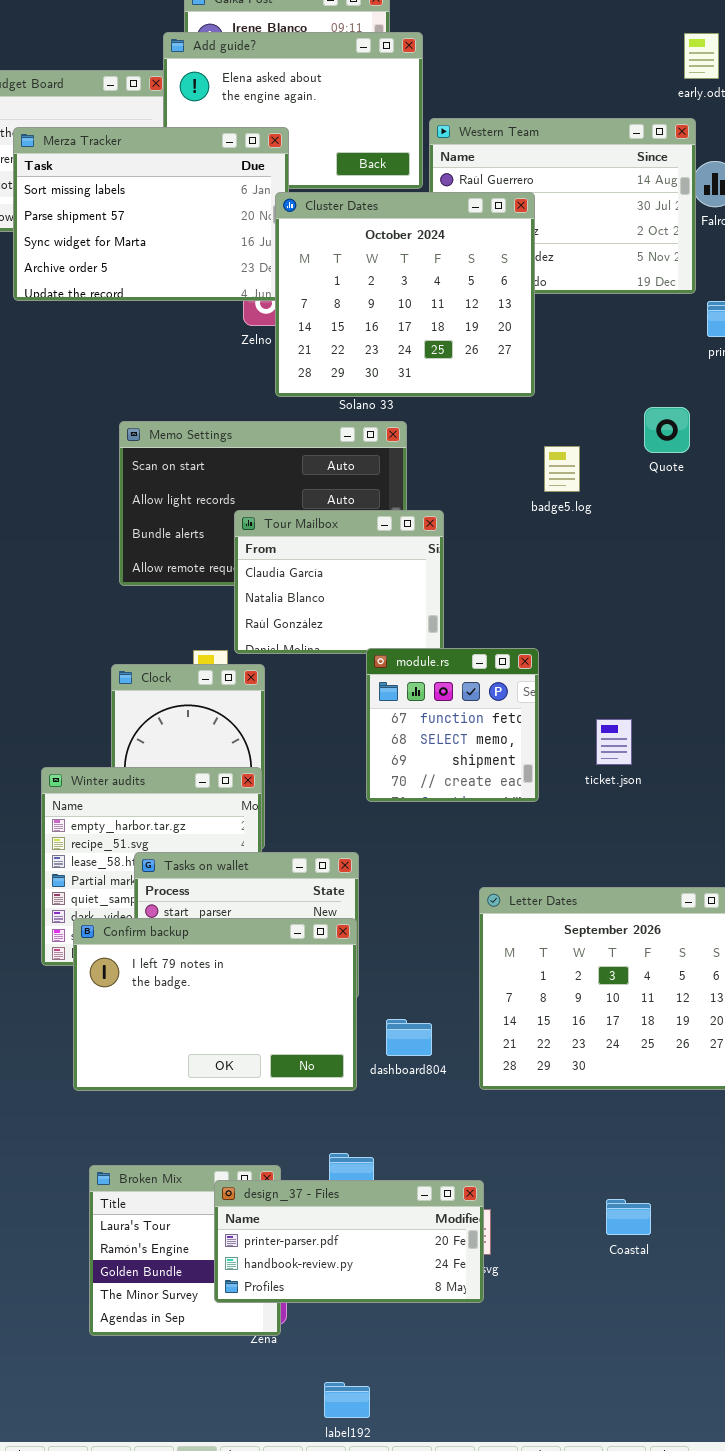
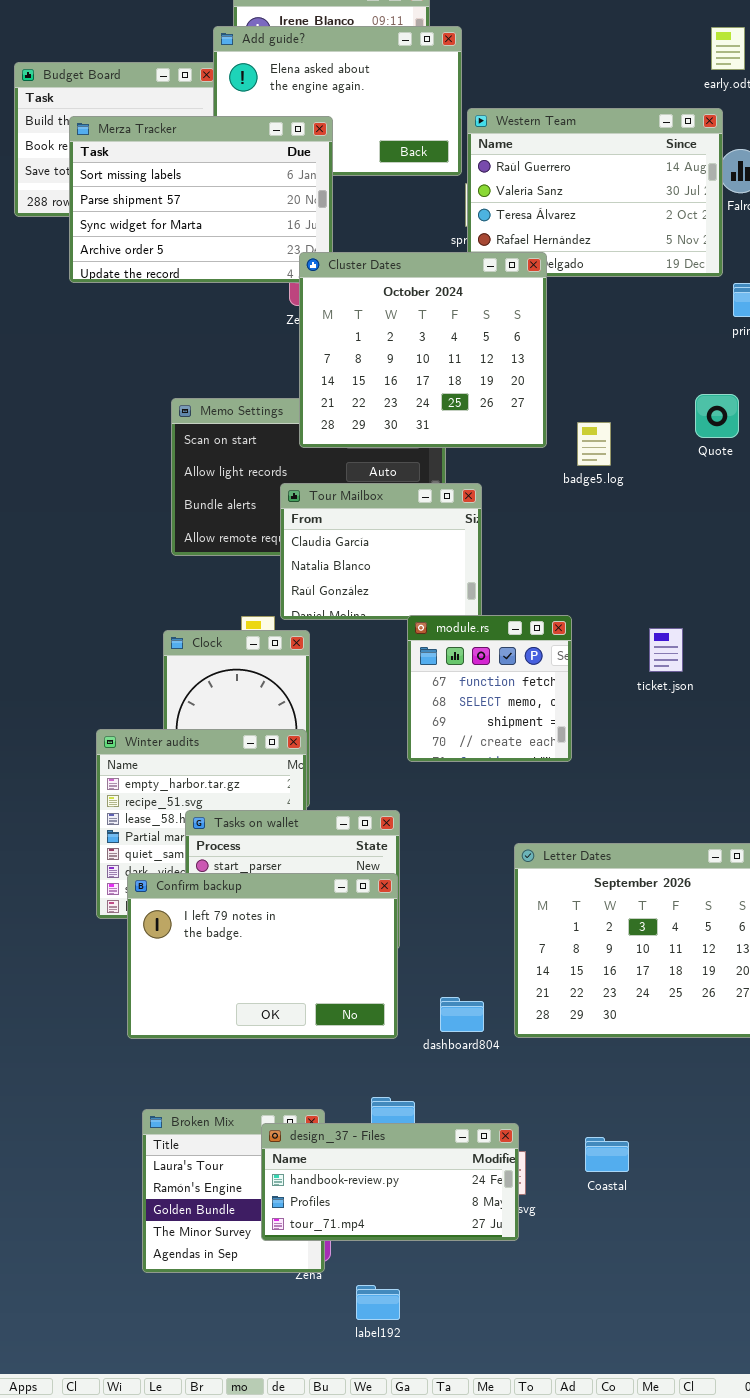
Cluster Dates: [275,192,535,397] -> [299,252,547,448], moved
Quote: [644,407,690,453] -> [695,394,739,438], moved
ticket.json: [596,719,632,765] -> [649,628,683,672], moved
dashboard804: [386,1019,432,1056] -> [440,997,484,1032], moved
design_37 - Files: [214,1180,484,1303] -> [261,1123,519,1241], scrolled down 1 row
Coastal: [606,1199,651,1235] -> [585,1137,629,1172], moved
label192: [324,1382,370,1418] -> [356,1285,400,1320], moved

